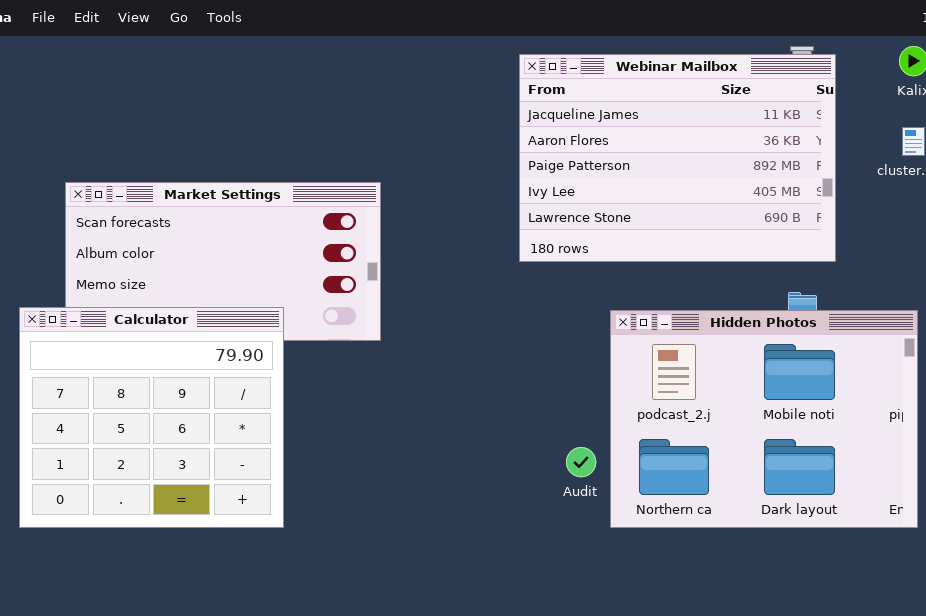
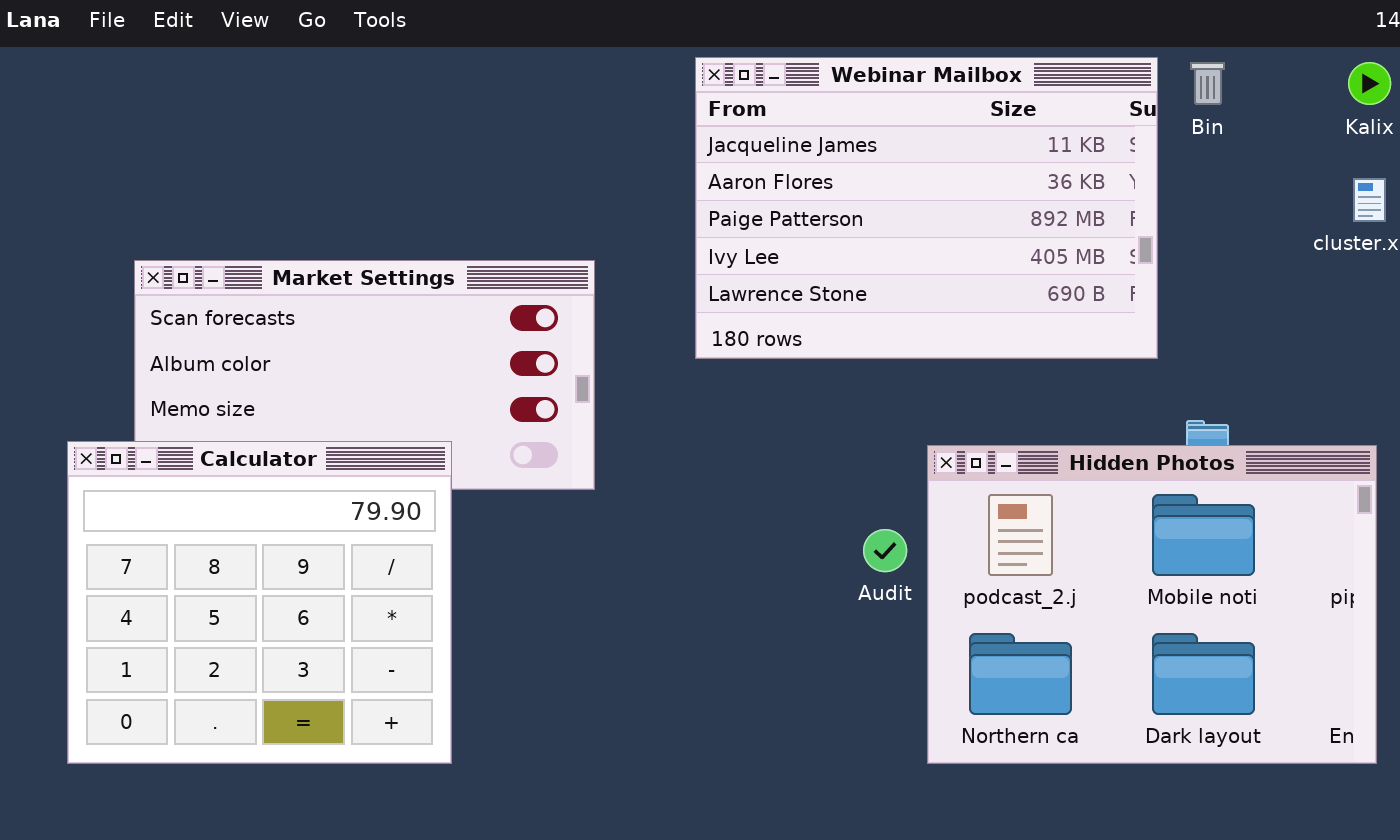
Webinar Mailbox: [519,54,836,262] -> [695,57,1158,359], moved
Audit: [566,447,596,477] -> [863,529,907,572], moved

